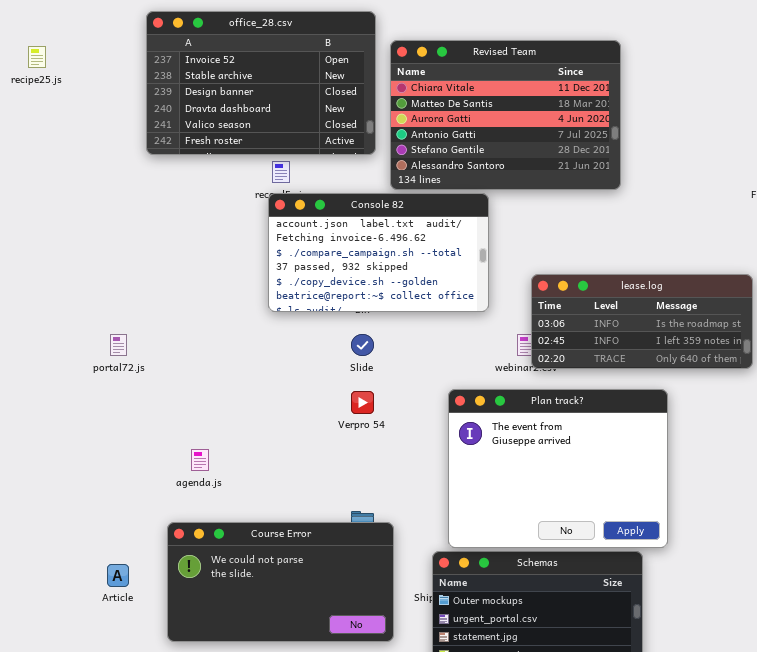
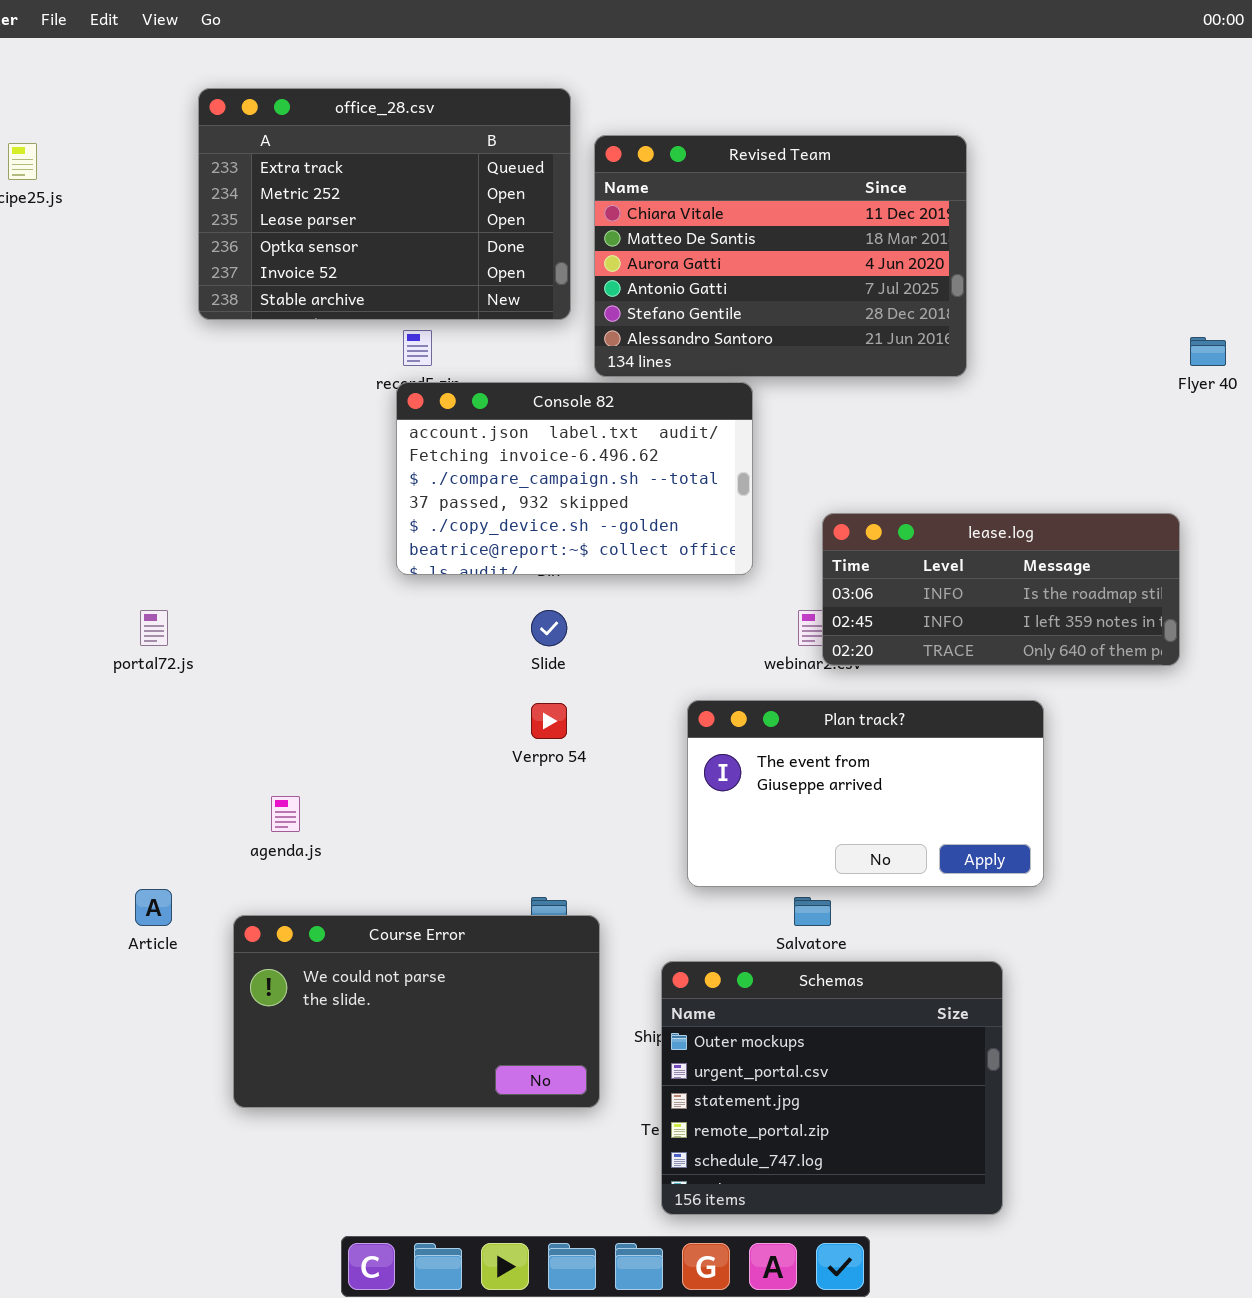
office_28.csv: [146,11,376,155] -> [198,88,571,320], scrolled up 4 rows
Plan track?: [448,389,668,548] -> [687,700,1044,887], resized
Article: [107,564,129,587] -> [135,889,172,926], moved

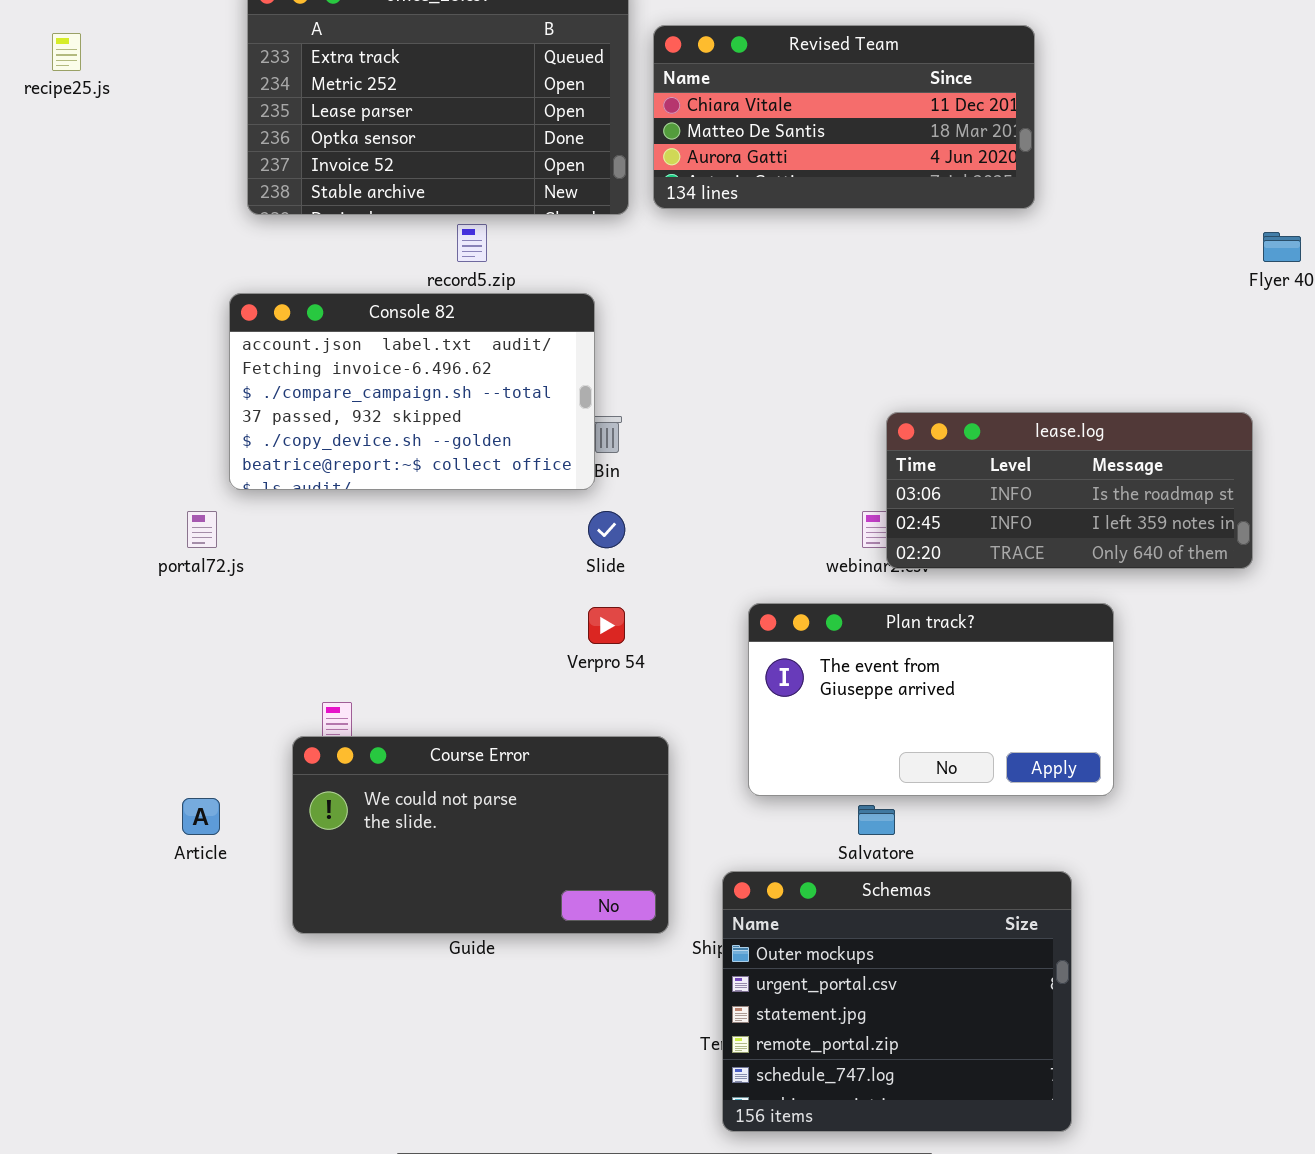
Revised Team: [594,135,967,377] -> [653,25,1035,209], resized
Console 82: [396,382,753,575] -> [229,293,595,490], moved
Course Error: [233,915,600,1108] -> [292,736,669,934], moved

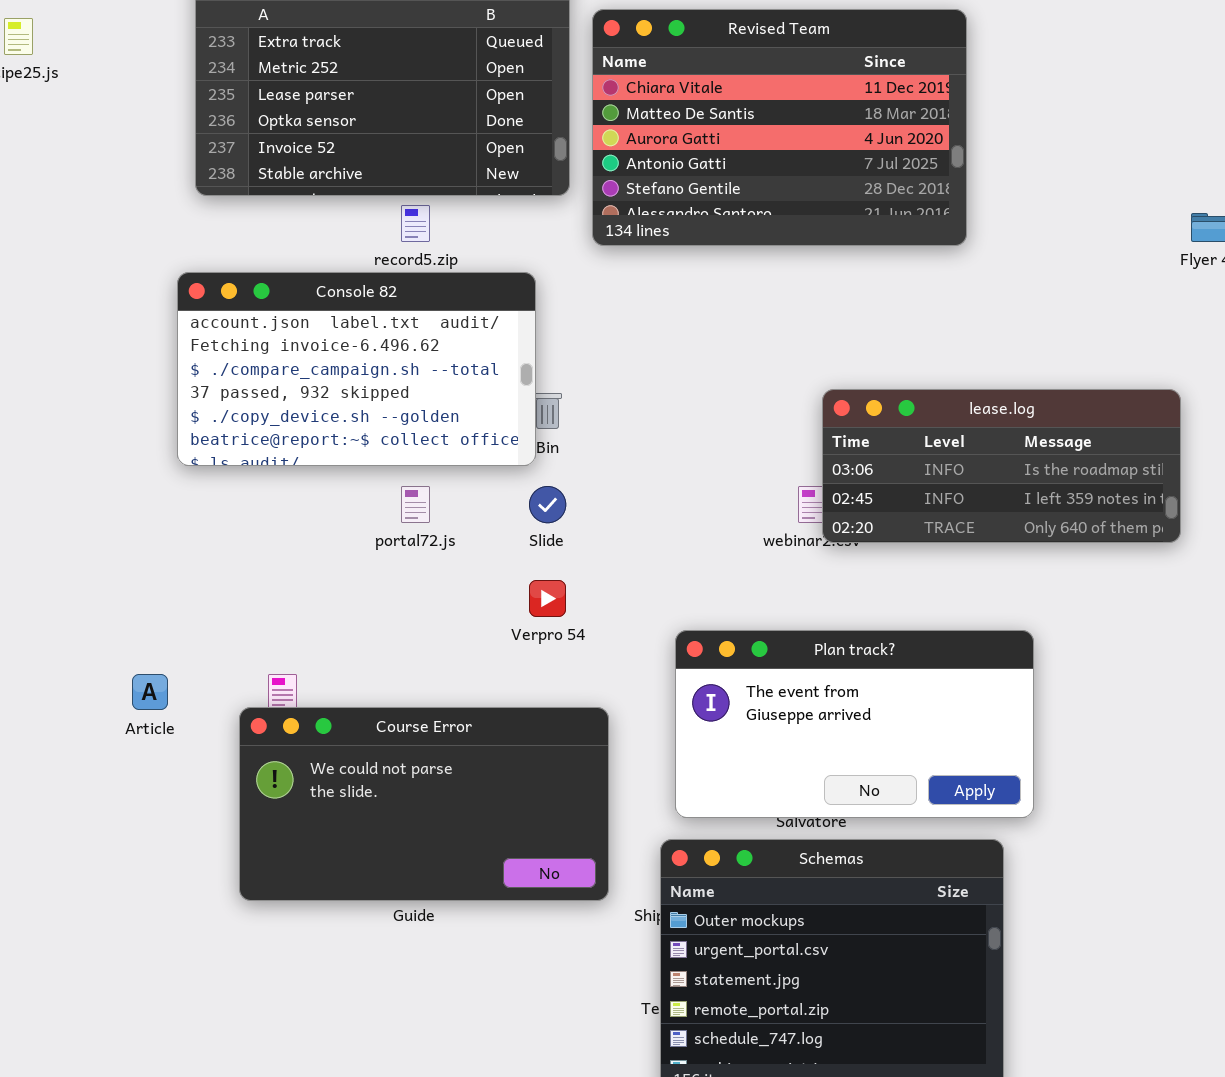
Revised Team: [653,25,1035,209] -> [592,9,967,246], resized
portal72.js: [187,511,217,548] -> [401,486,430,523], moved
Plan track?: [748,603,1114,796] -> [675,630,1034,818], moved
Article: [182,798,220,835] -> [132,674,168,710], moved

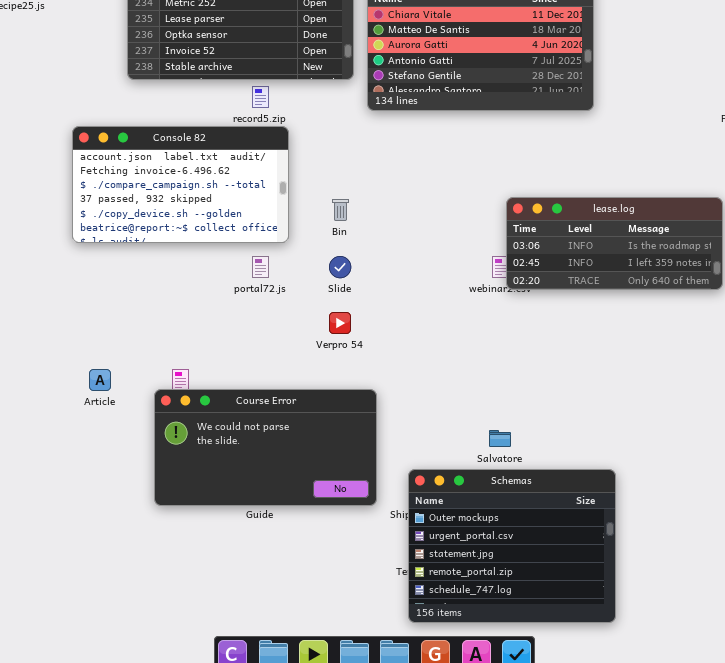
Console 82: [177,272,536,466] -> [72,126,289,243], moved
Plan track?: [675,630,1034,818] -> none, closed

